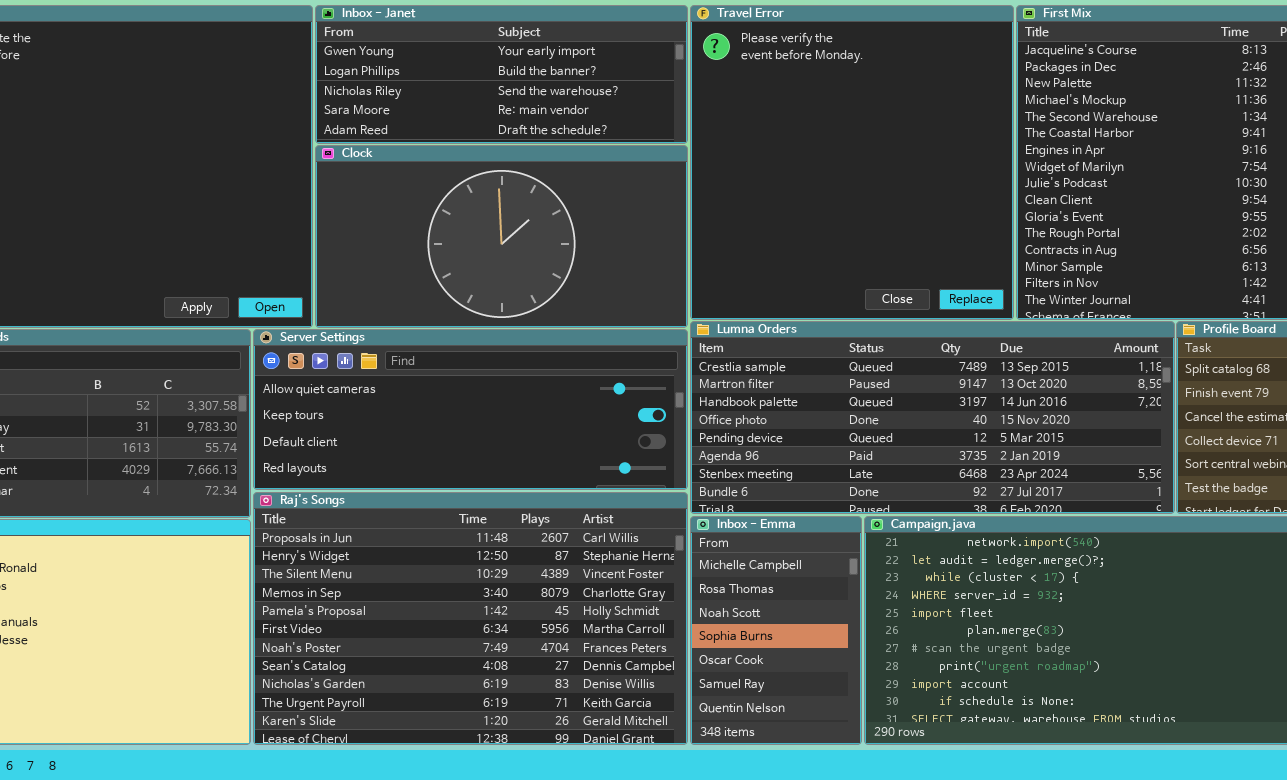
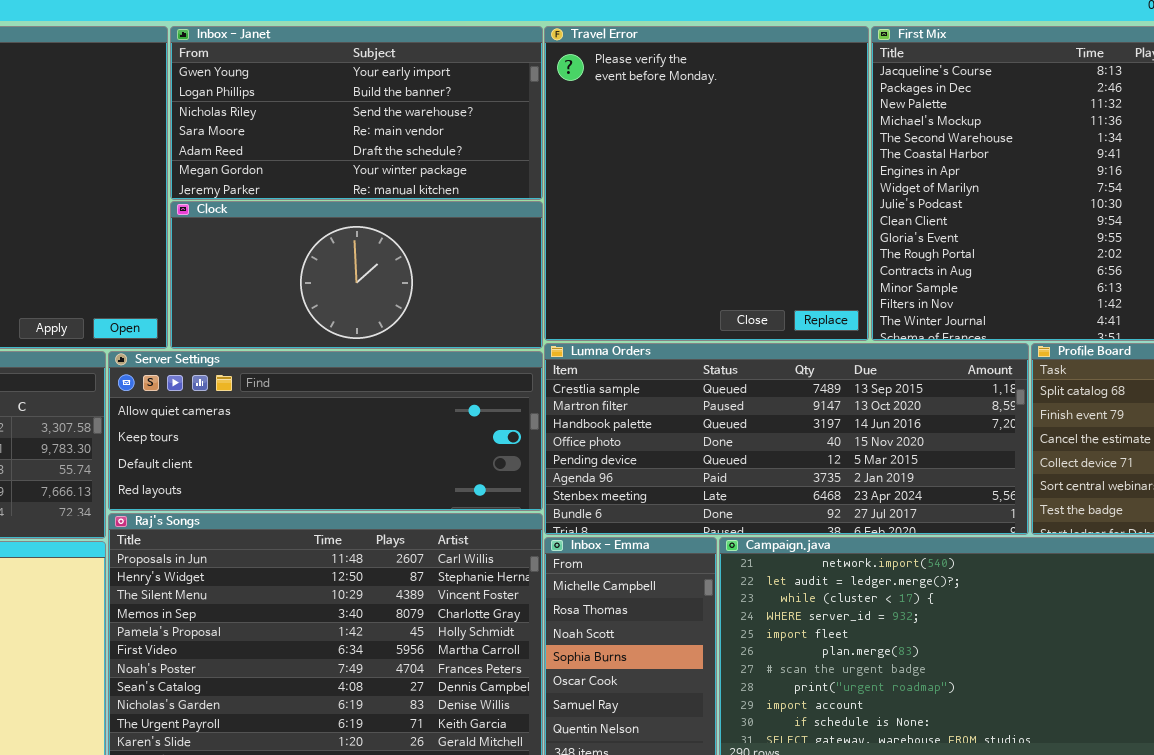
Inbox - Janet: [315,5,688,144] -> [170,26,543,200], resized
Clock: [315,145,688,328] -> [170,201,543,349], resized

